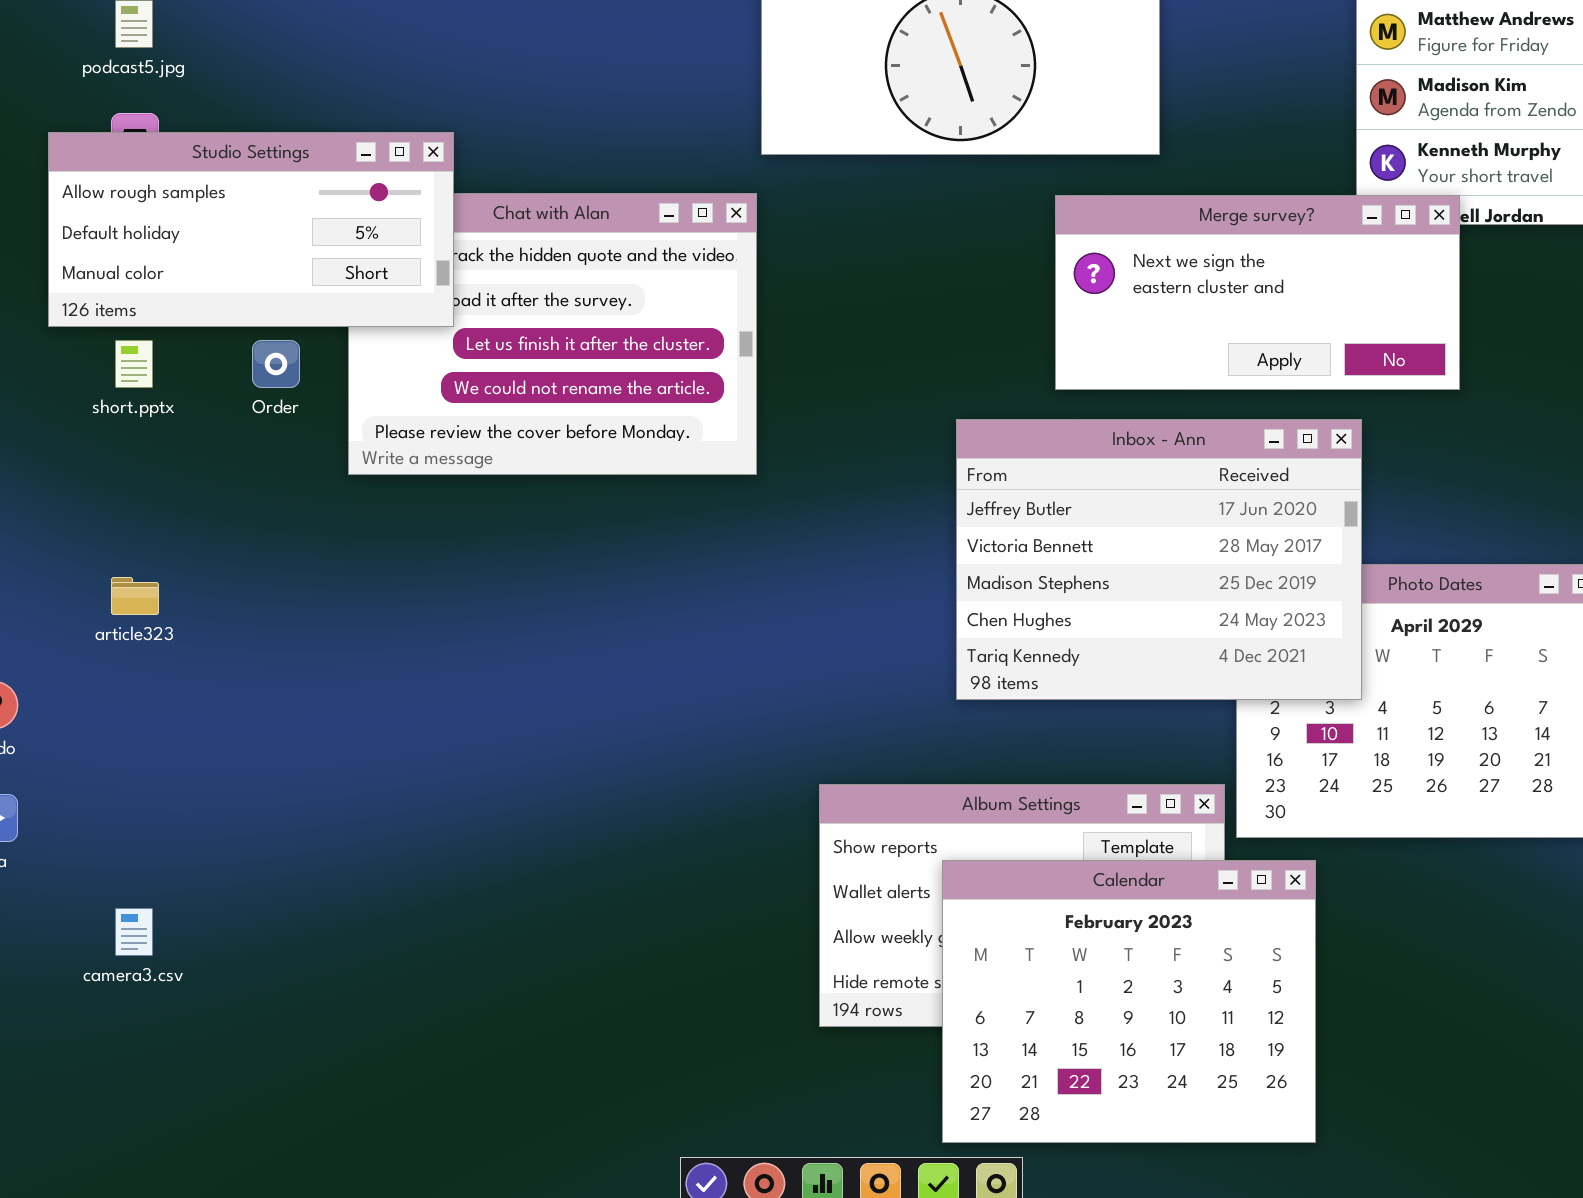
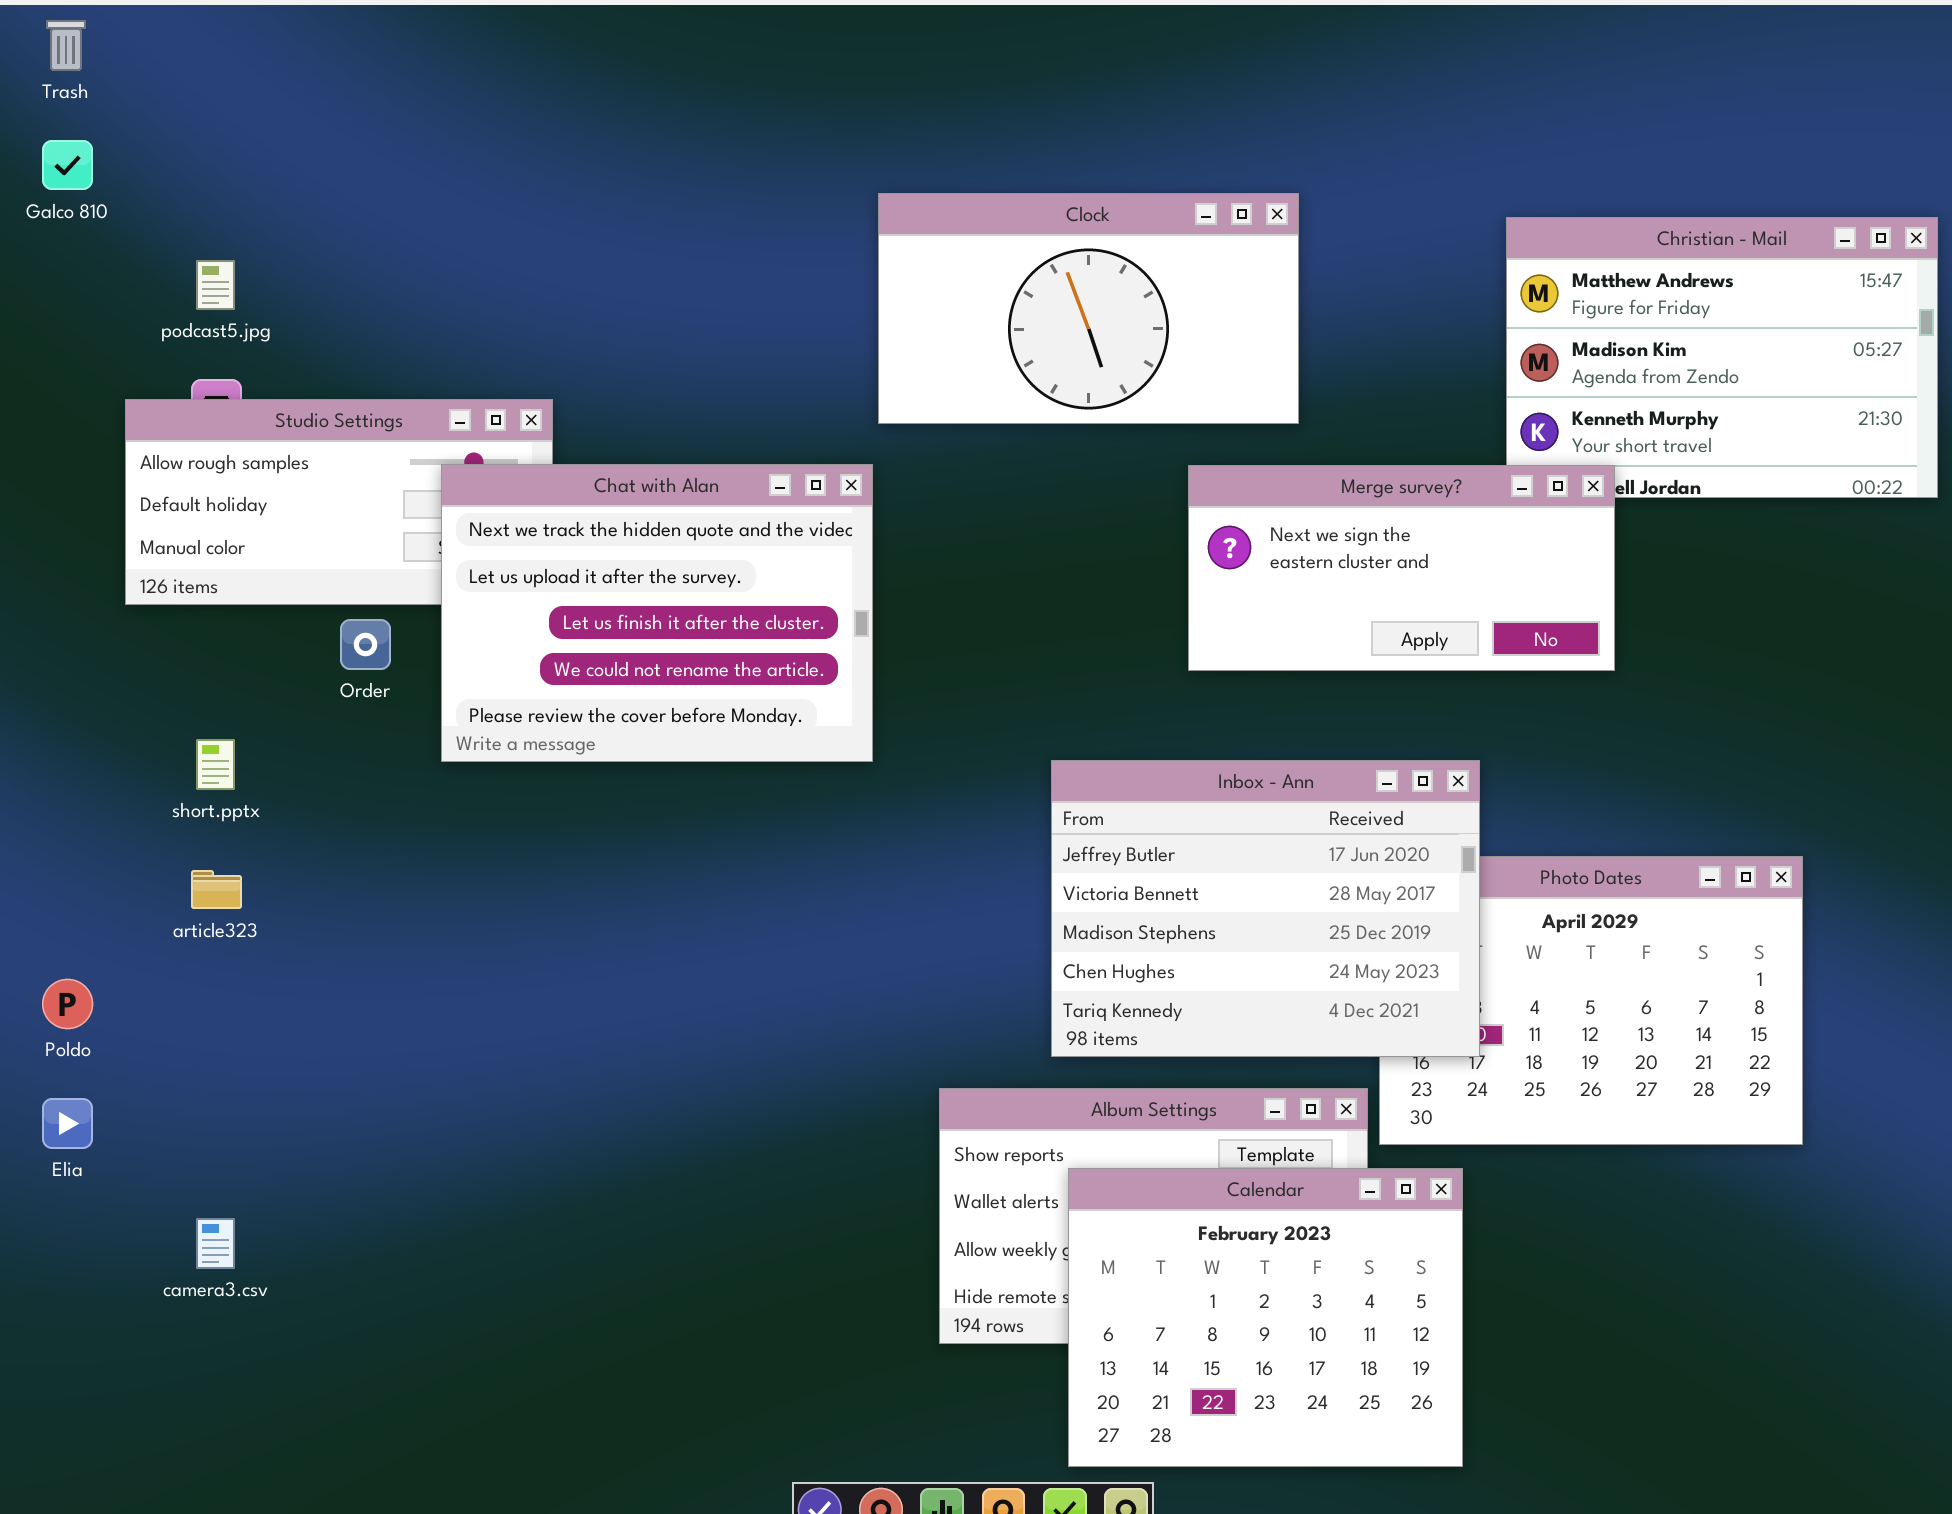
Chat with Alan: [348,193,757,475] -> [441,464,873,762], raised
short.pptx: [115,340,153,388] -> [196,739,235,790], moved
Inbox - Ann: [956,419,1362,700] -> [1051,760,1480,1057], moved

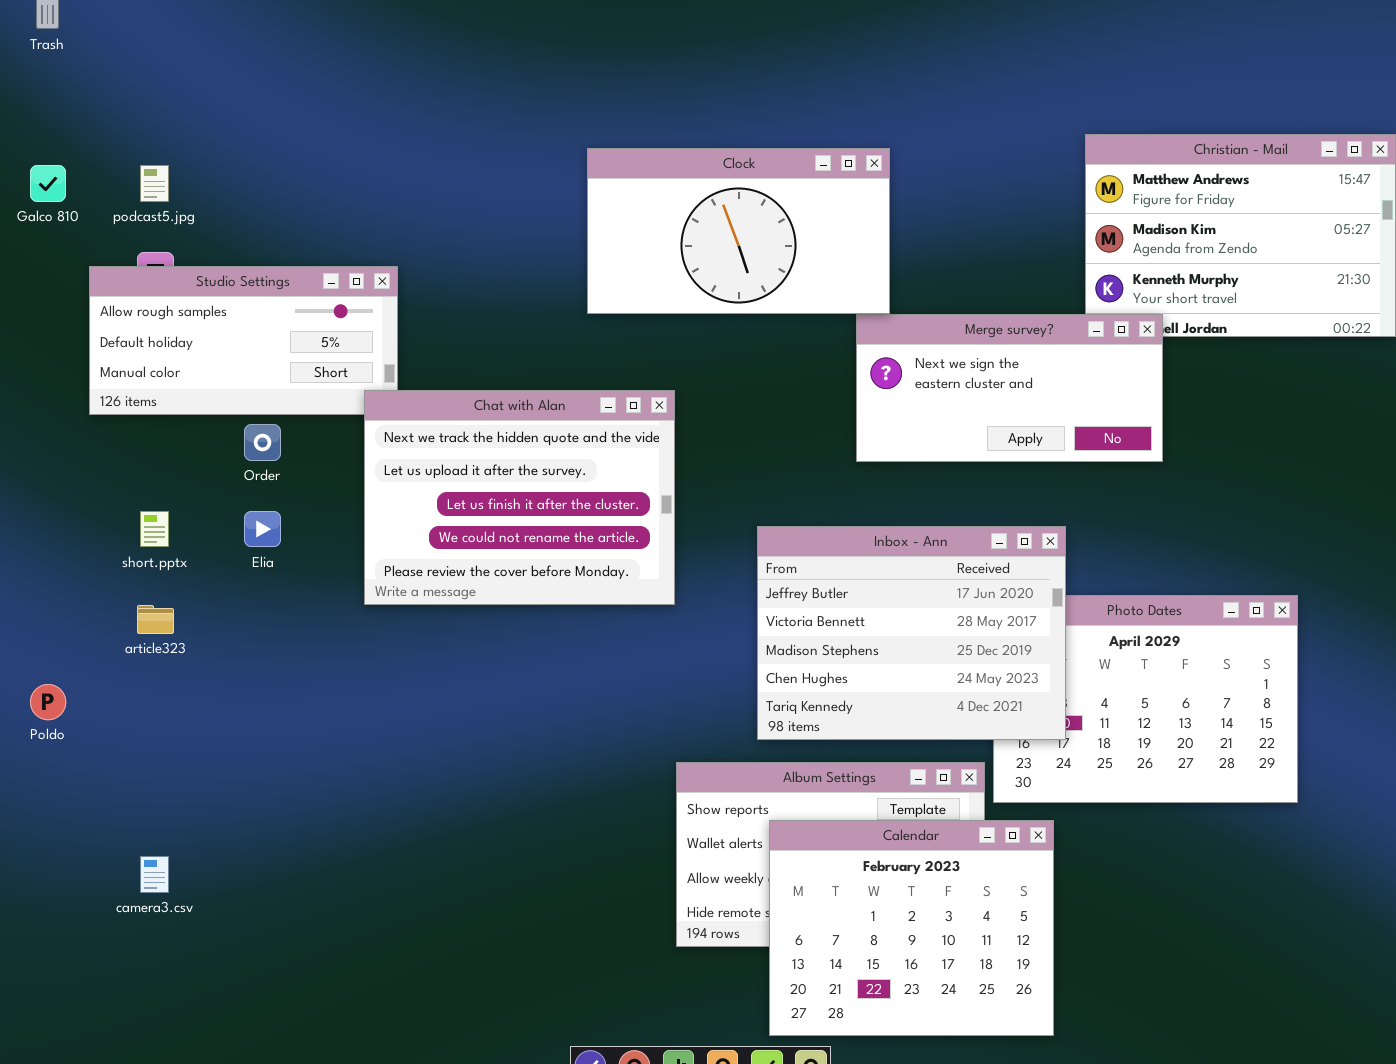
Galco 810: [42,140,93,190] -> [30,165,66,202], moved
Clock: [878,193,1299,424] -> [587,148,890,314], moved
Chat with Alan: [441,464,873,762] -> [364,390,675,605], moved
Elia: [42,1098,93,1149] -> [244,511,281,547], moved

